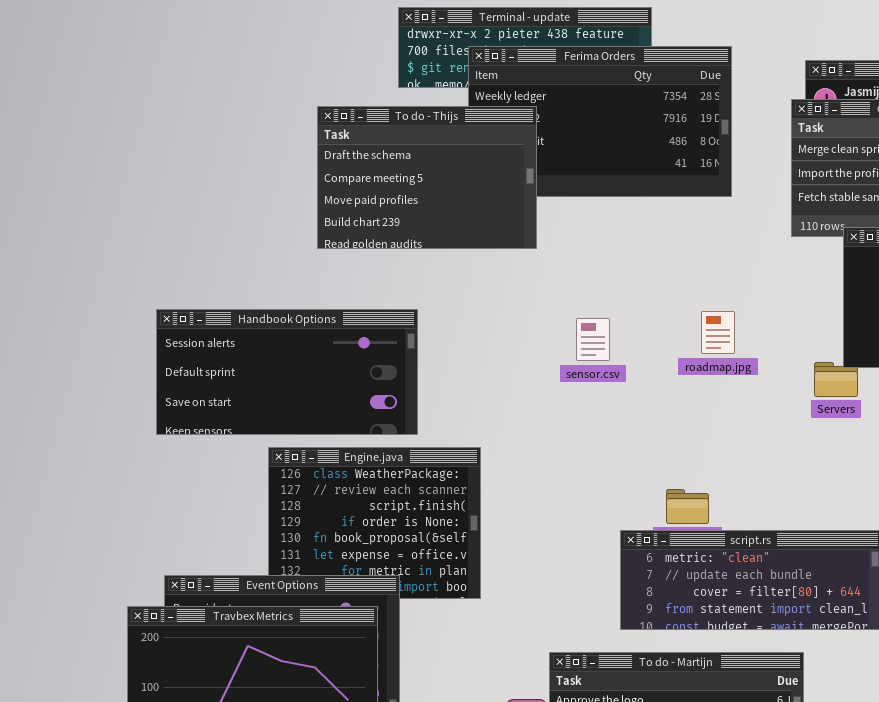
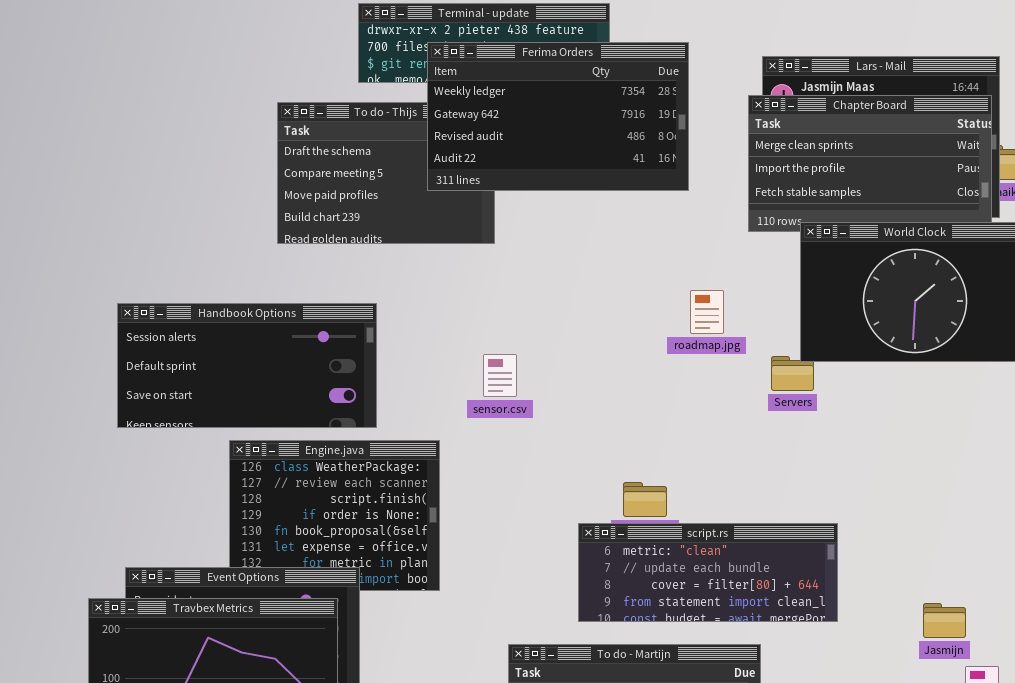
Ferima Orders: [468,46,732,197] -> [427,42,689,191], raised
roadmap.jpg: [701,311,735,354] -> [690,290,724,334], moved
sensor.csv: [576,318,610,361] -> [483,354,517,397], moved

